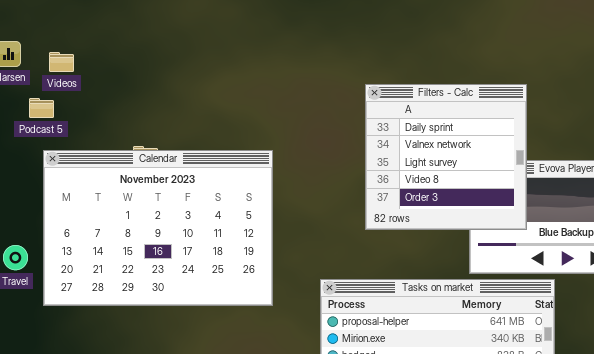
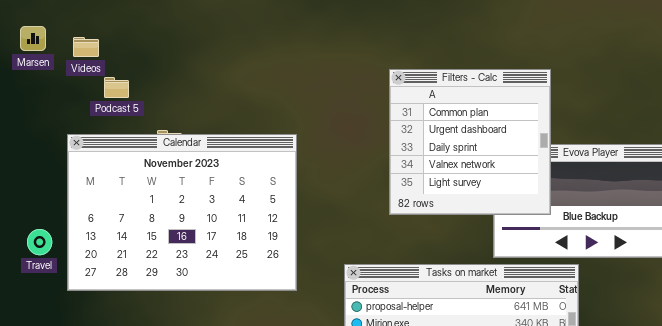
Filters - Calc: [365,84,527,230] -> [389,69,551,215], scrolled up 2 rows
Podcast 5: [29,98,54,118] -> [104,77,129,98], moved

